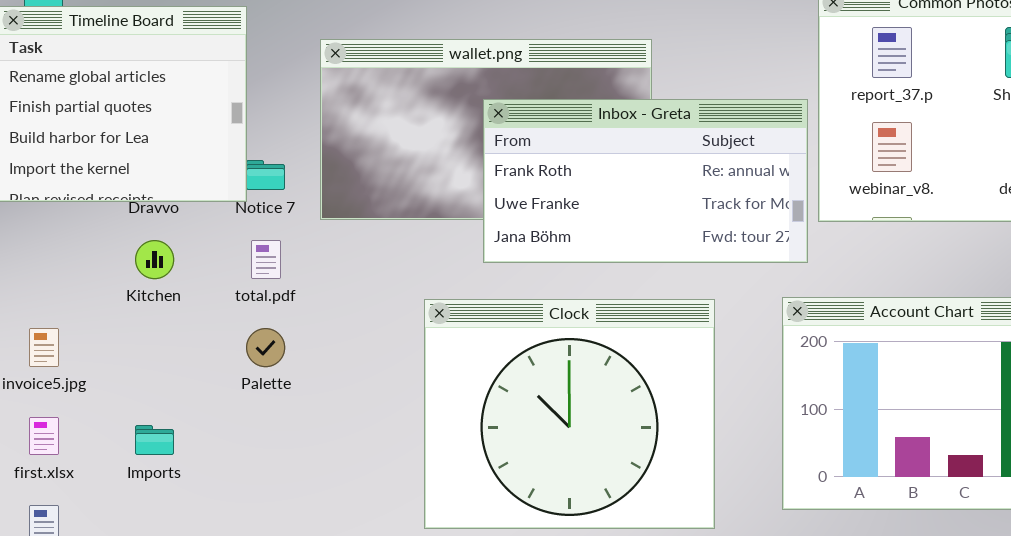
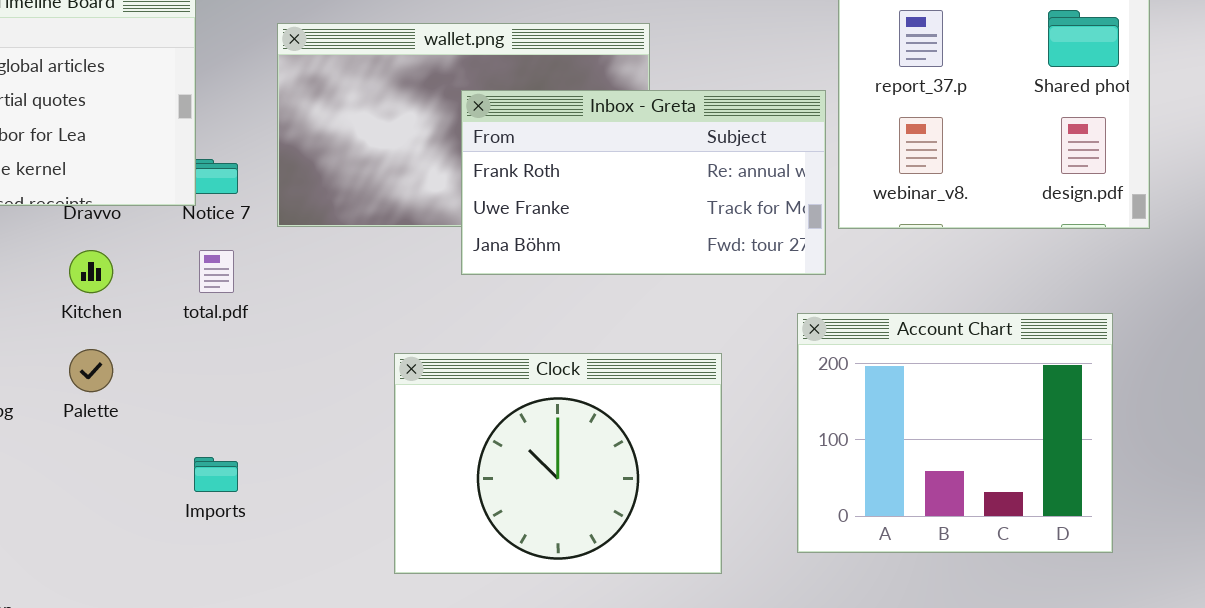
Clock: [424,299,715,529] -> [394,353,722,574], resized
Palette: [246,328,285,367] -> [69,349,113,392], moved
Imports: [135,425,174,455] -> [194,457,238,492], moved

